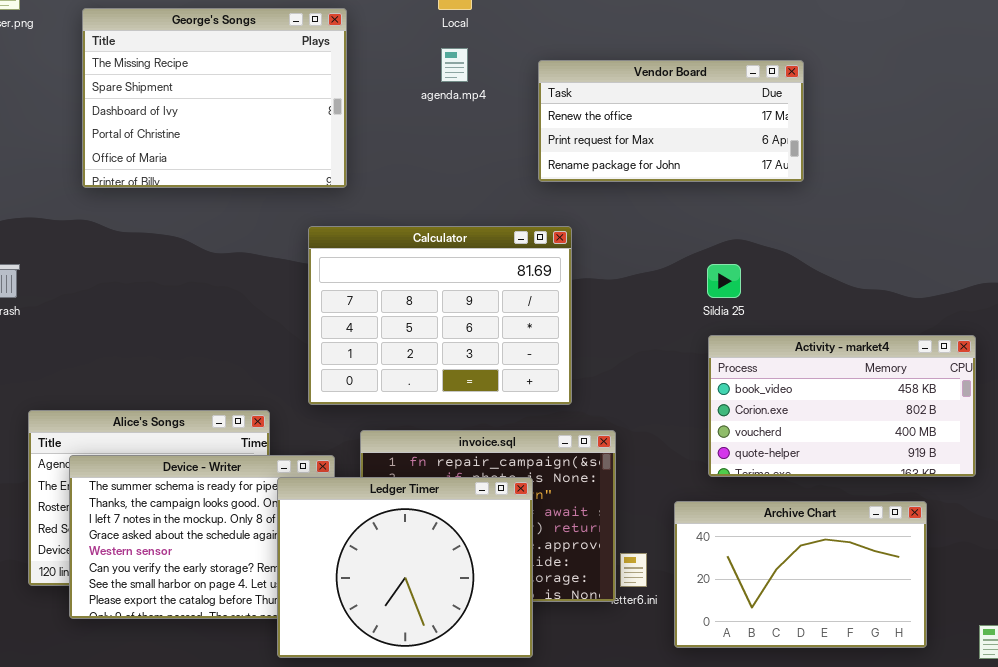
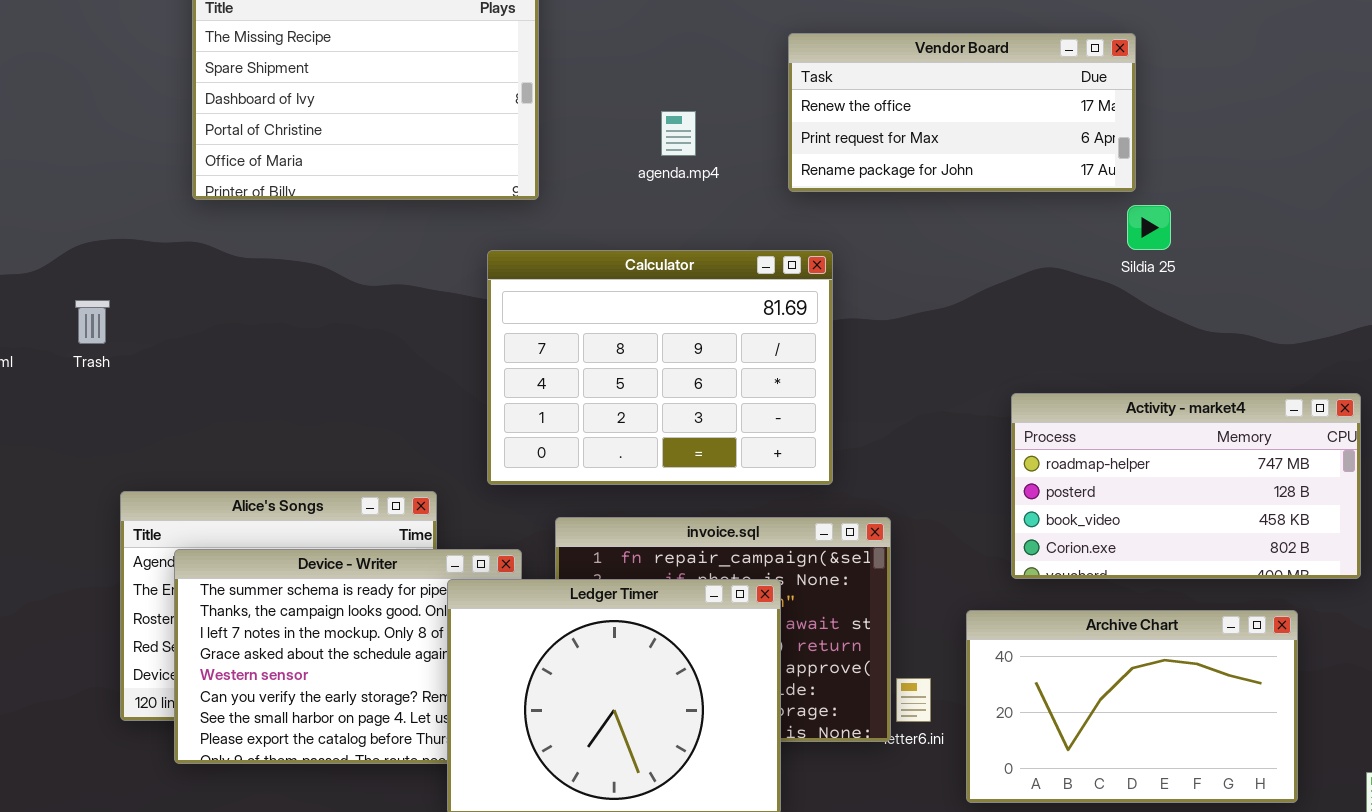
agenda.mp4: [441,48,468,82] -> [661,111,696,156], moved
Sildia 25: [707,264,741,298] -> [1127,205,1171,250], moved
Activity - market4: [708,335,976,477] -> [1011,393,1361,579], scrolled up 2 rows

